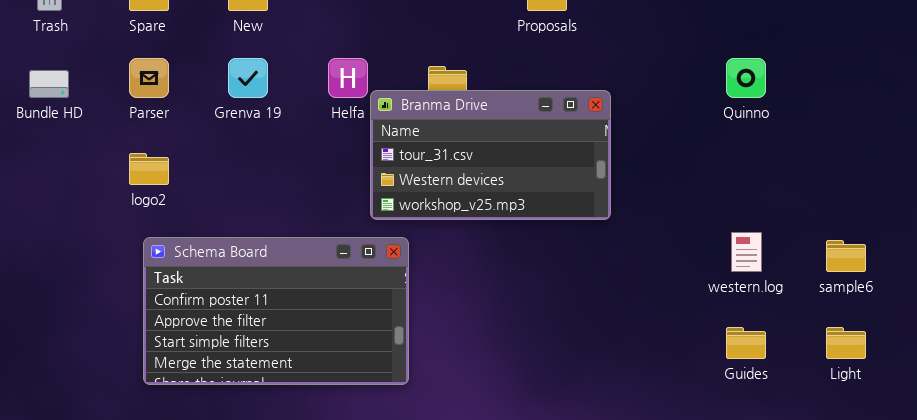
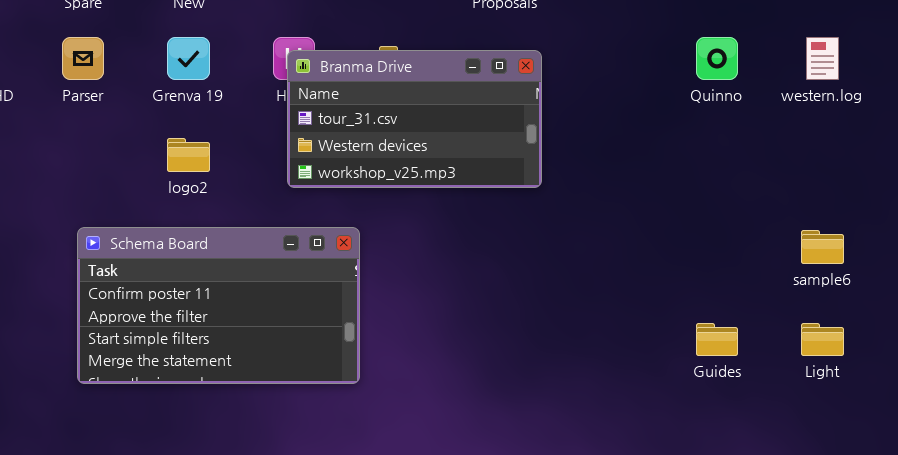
Branma Drive: [370,90,611,220] -> [287,50,542,188], moved
logo2: [129,153,169,185] -> [167,138,210,172], moved
western.log: [731,232,762,272] -> [806,37,839,80], moved

